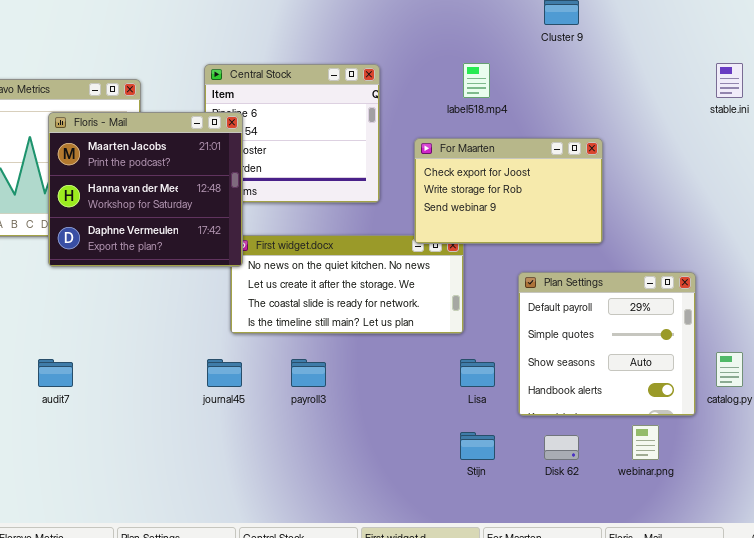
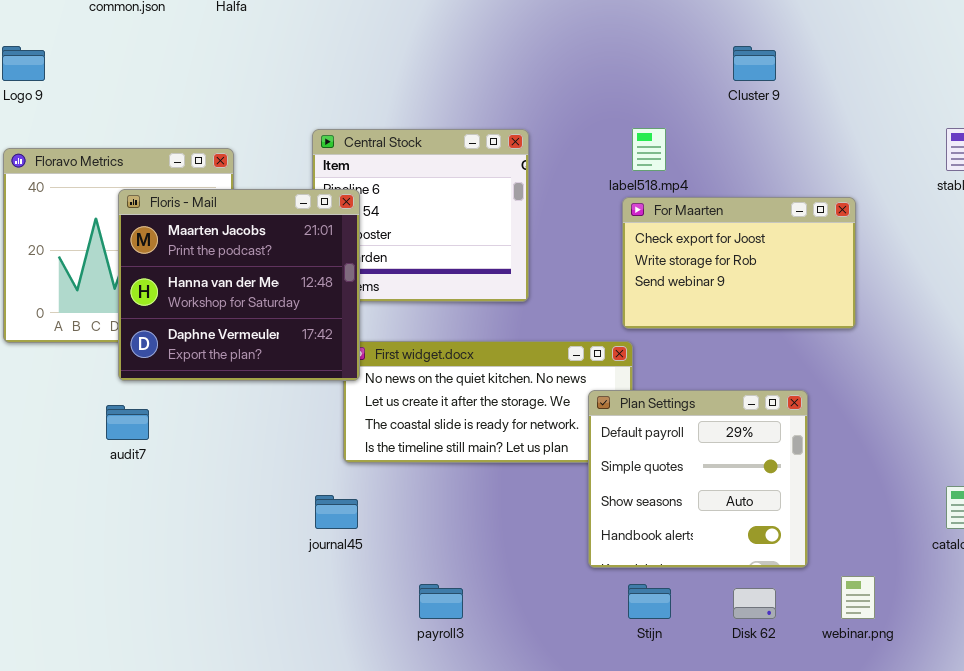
For Maarten: [414,138,603,244] -> [622,197,856,329], moved
Plan Settings: [518,272,696,416] -> [588,390,808,568], moved
audit7: [38,359,73,387] -> [106,405,149,440], moved
payroll3: [291,359,326,387] -> [419,584,463,619], moved

